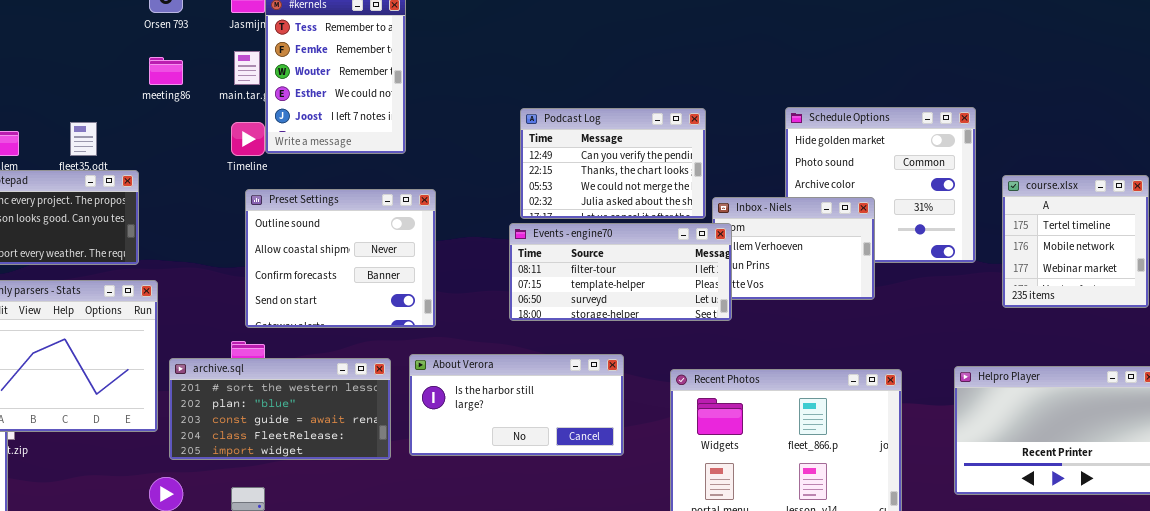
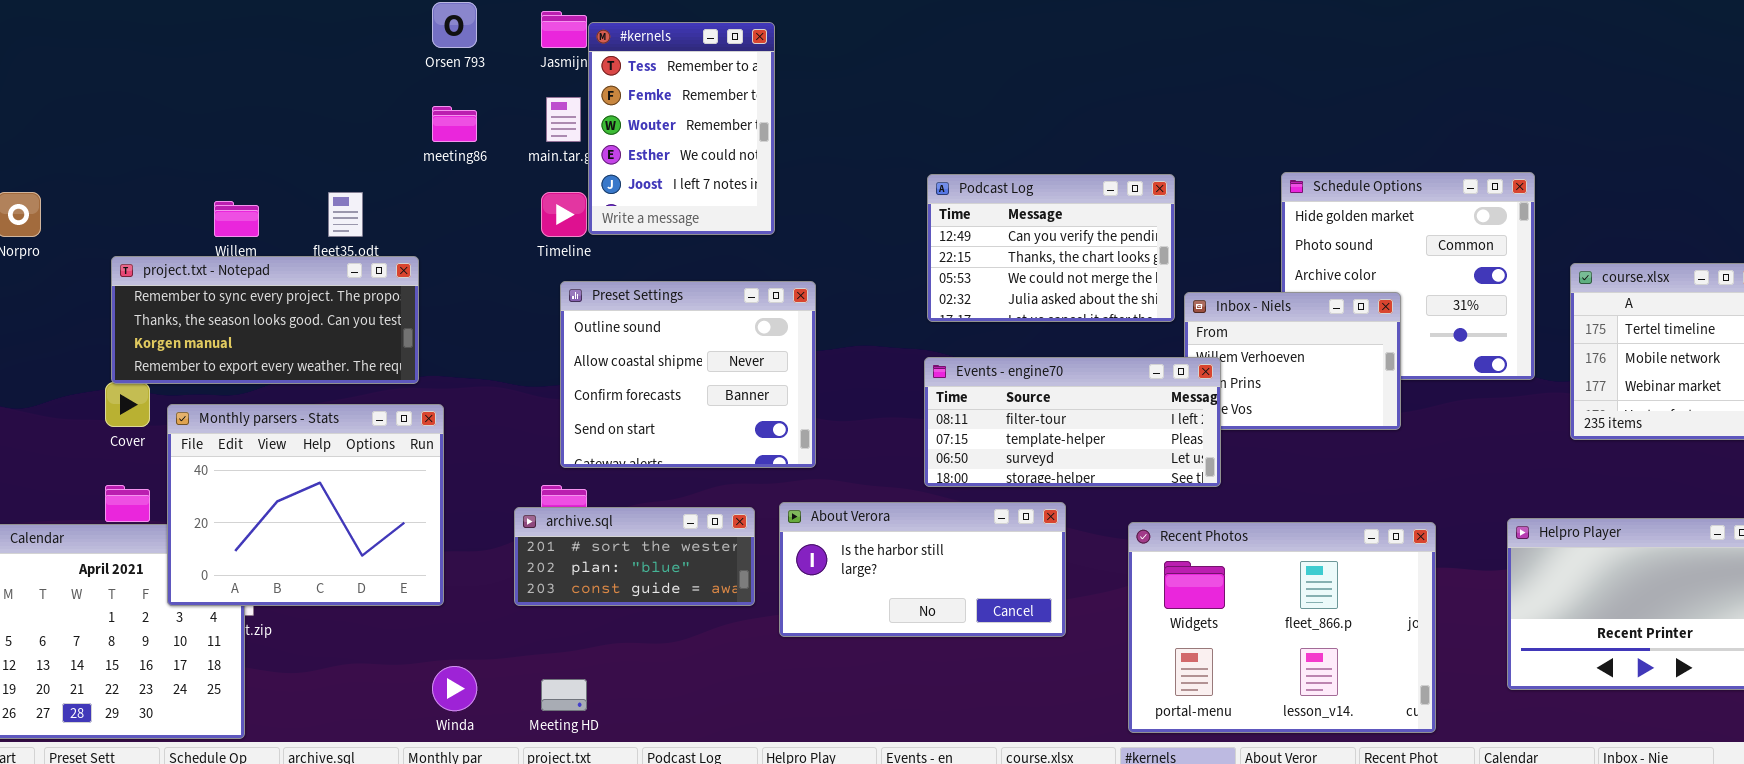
Events - engine70: [509,223,732,321] -> [924,357,1221,487], moved
archive.sql: [169,358,391,460] -> [514,507,755,606], resized

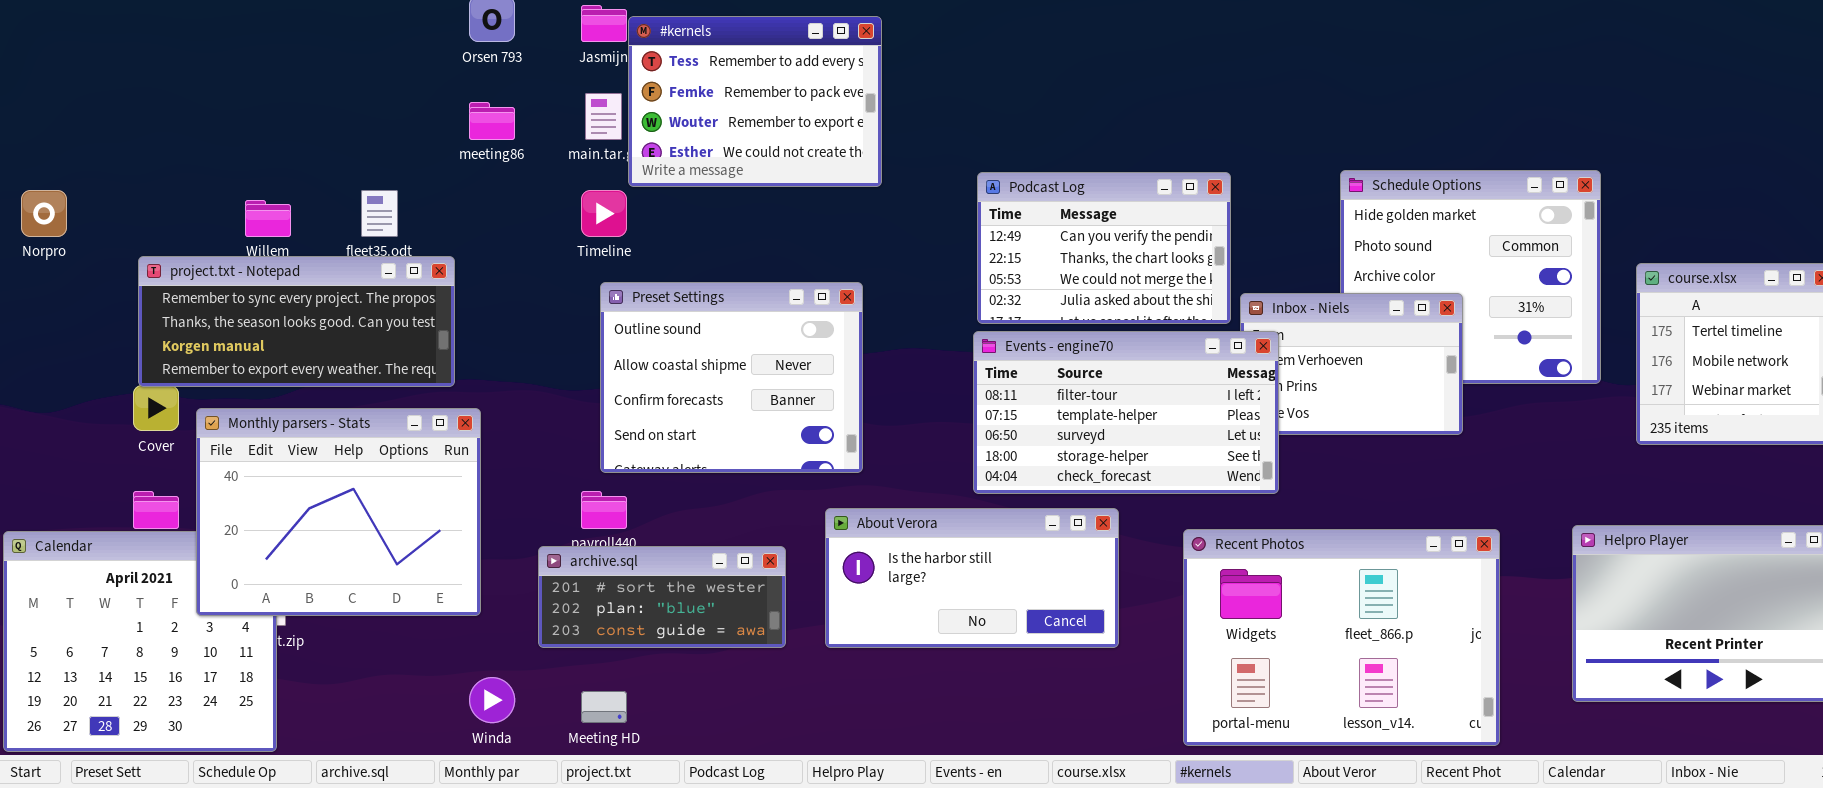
#kernels: [588,22,775,235] -> [628,16,882,187], resized
Events - engine70: [924,357,1221,487] -> [973,331,1279,494], resized
archive.sql: [514,507,755,606] -> [538,546,786,648], moved

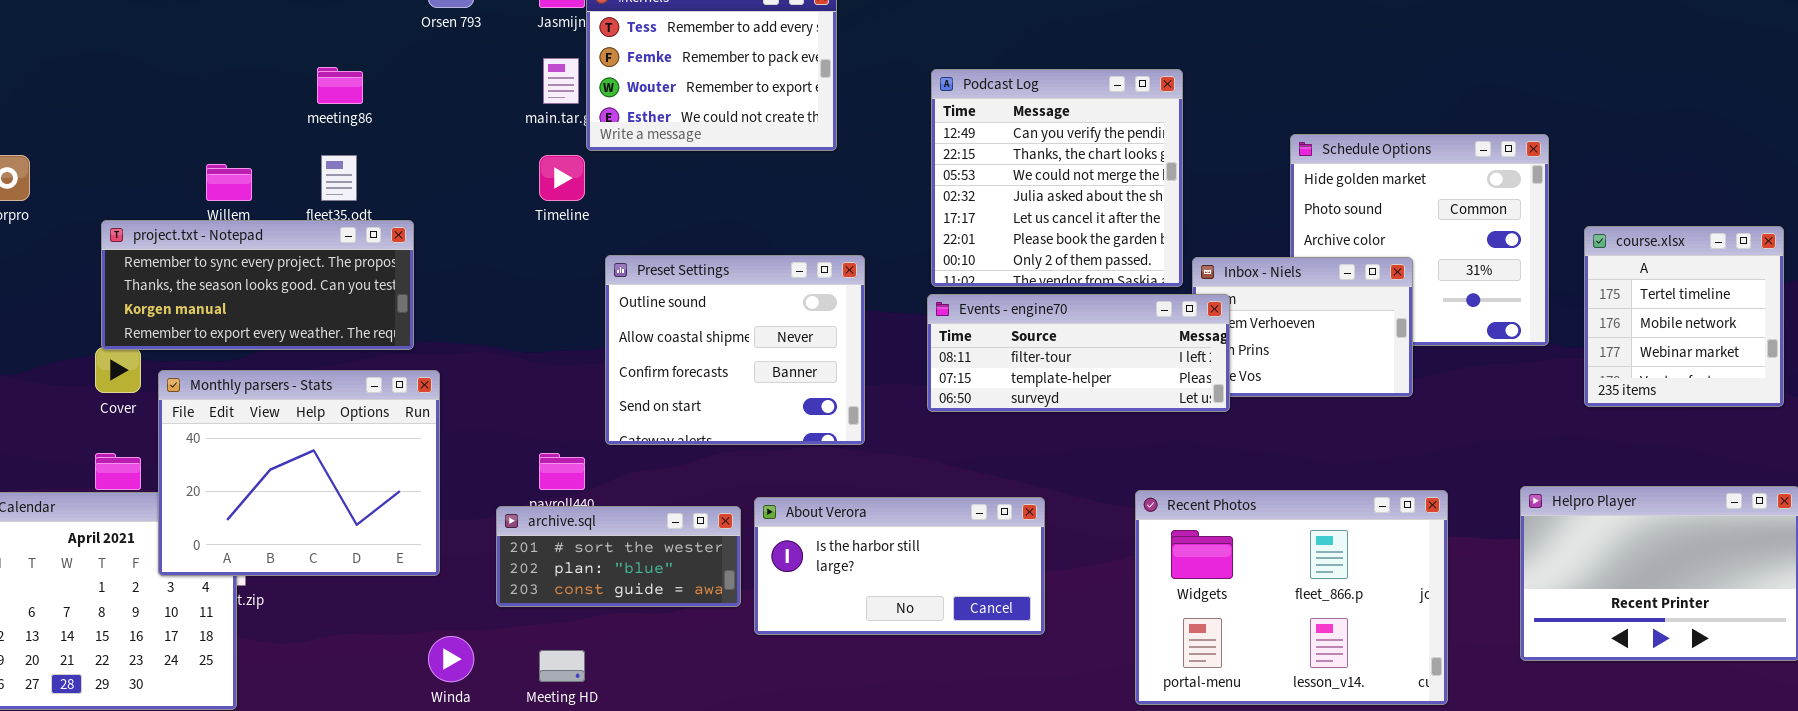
meeting86: [469,102,515,140] -> [317,67,363,104], moved
Podcast Log: [977,172,1231,324] -> [931,69,1183,287], resized
Preset Settings: [600,282,863,473] -> [605,255,865,445], moved
Events - engine70: [973,331,1279,494] -> [927,294,1230,412], resized
About Verora: [825,508,1119,648] -> [754,497,1045,635], moved

